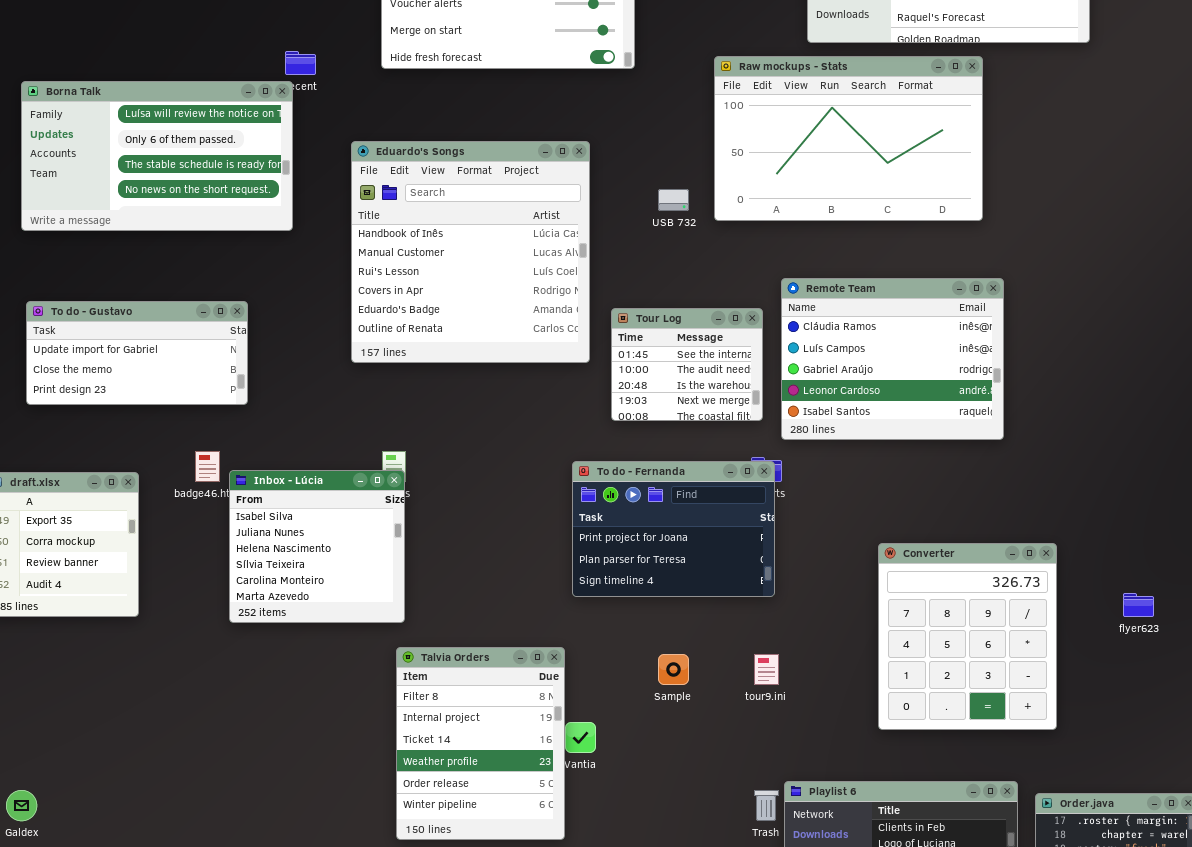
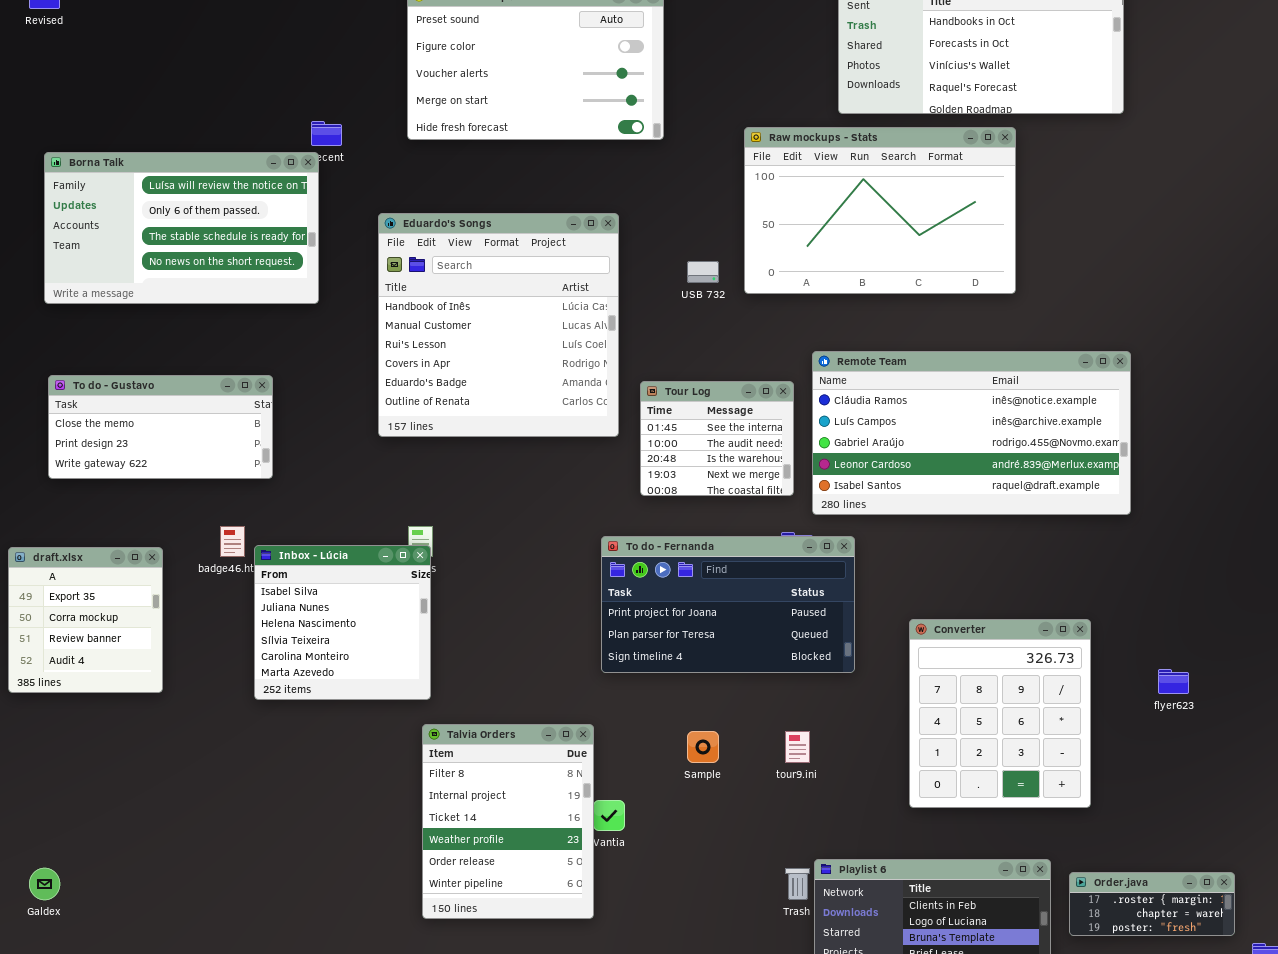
Remote Team: [781,278,1004,440] -> [812,351,1131,515], resized
To do - Gustavo: [26,301,248,405] -> [48,375,273,479], scrolled down 1 row
To do - Fernanda: [572,461,775,597] -> [601,536,855,673], resized

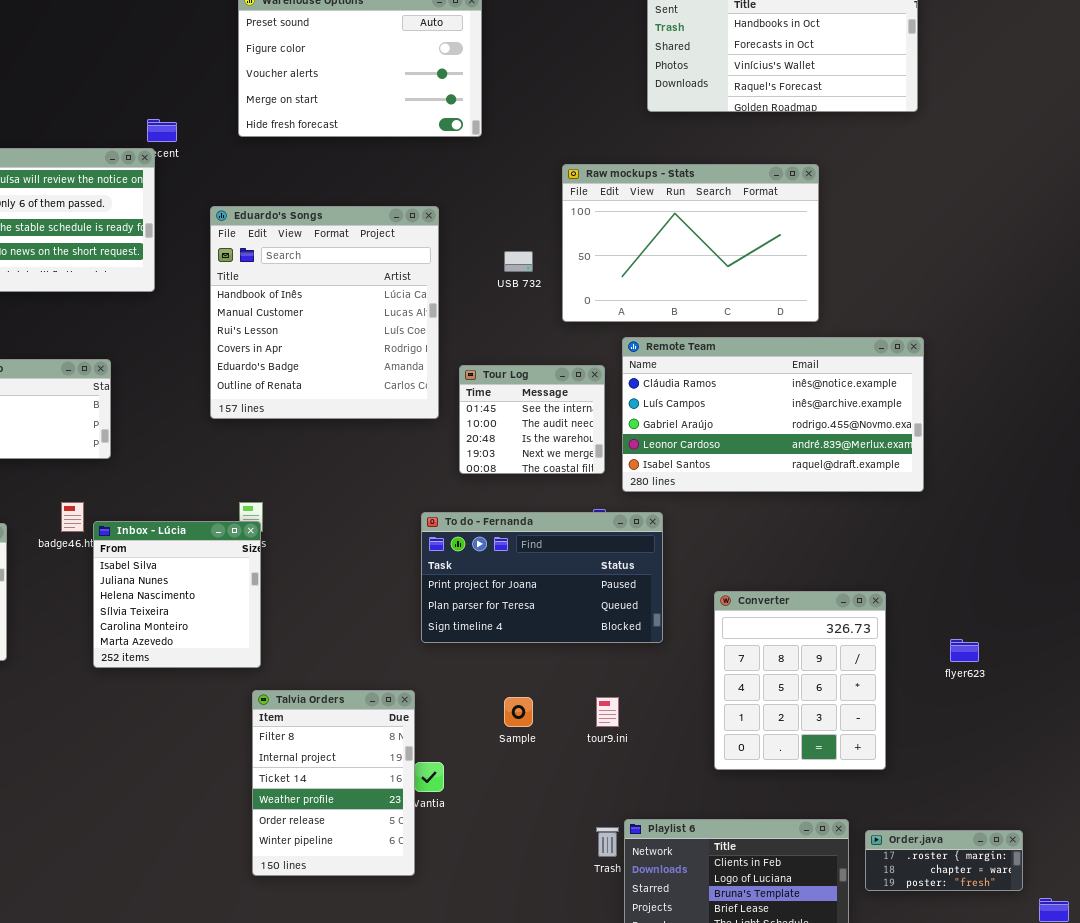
Raw mockups - Stats: [744,127,1016,294] -> [562,164,819,322], moved

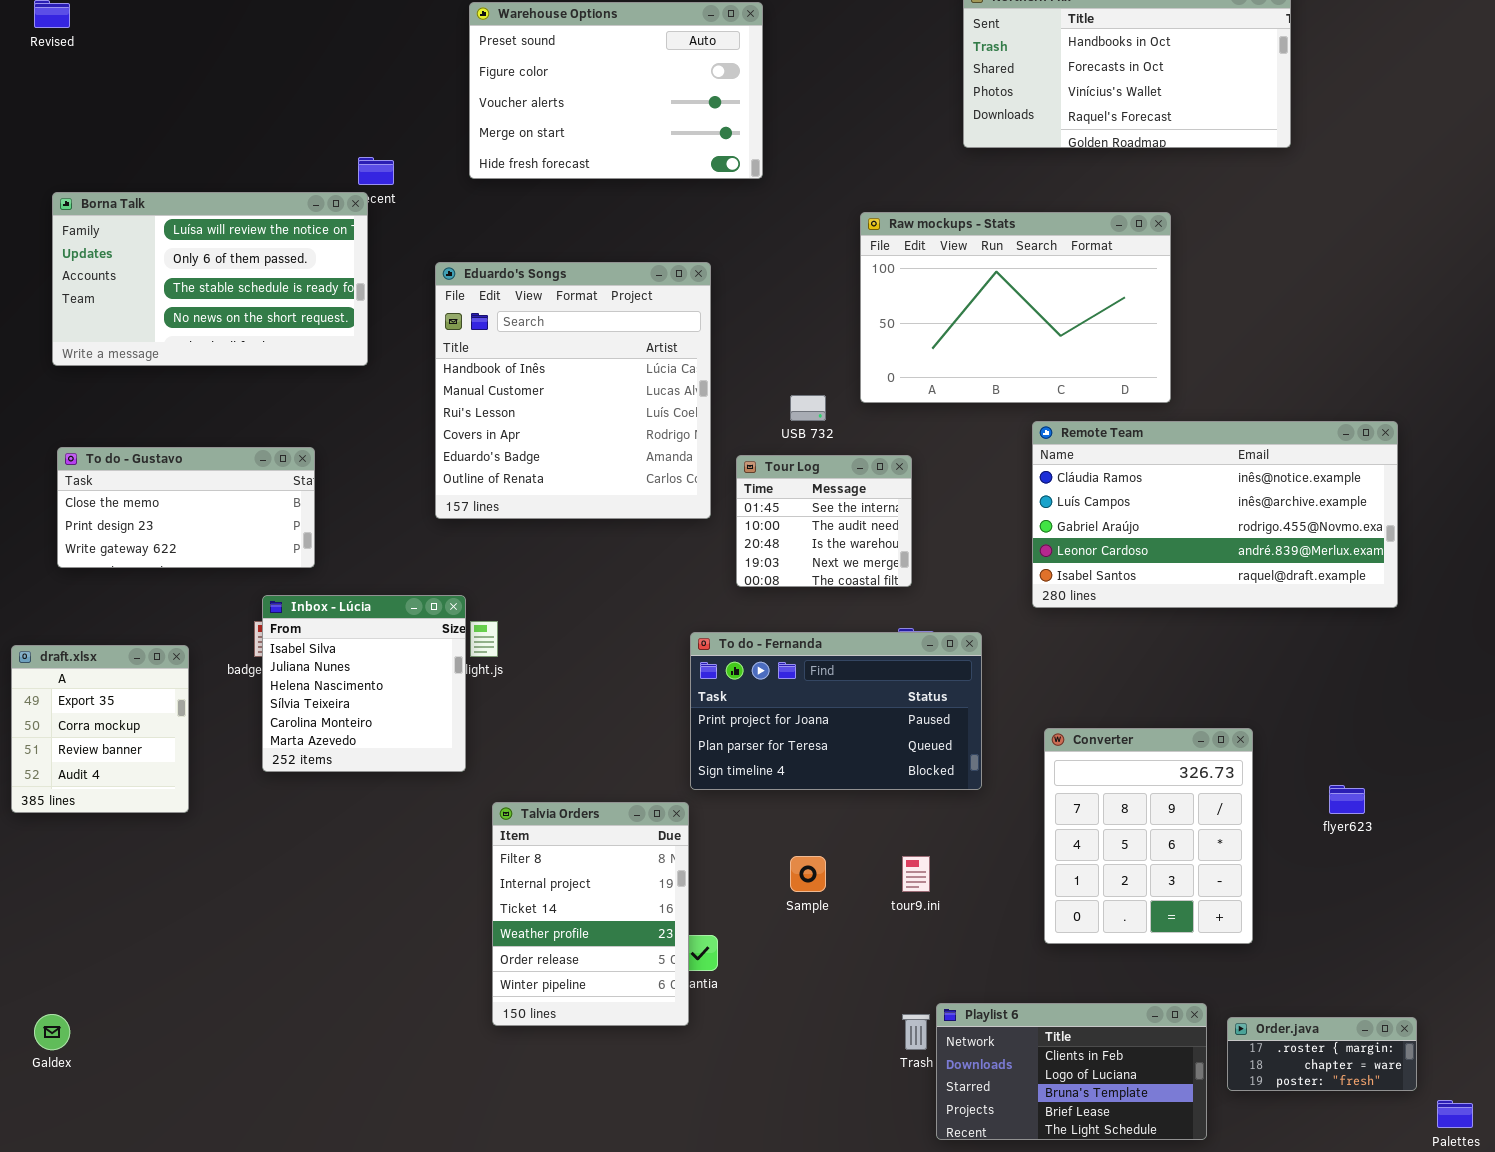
USB 732: [504,251,533,272] -> [790,395,826,421], moved
Remote Team: [622,337,924,492] -> [1032,421,1398,608], moved
Inbox - Lúcia: [93,521,261,668] -> [262,595,466,772], moved
Talvia Orders: [252,690,415,876] -> [492,802,689,1026], moved

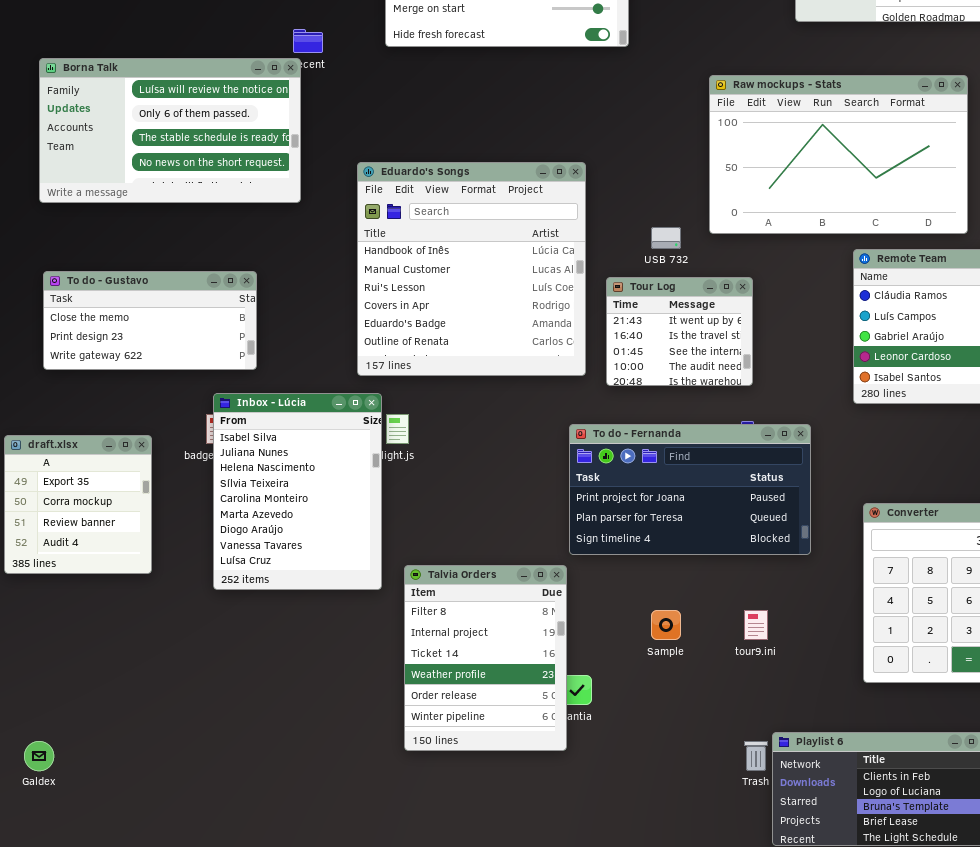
Eduardo's Songs: [435,262,711,519] -> [357,162,586,376], moved
Tour Log: [736,455,912,587] -> [606,277,753,386], scrolled up 2 rows
Inbox - Lúcia: [262,595,466,772] -> [213,393,382,590], resized

